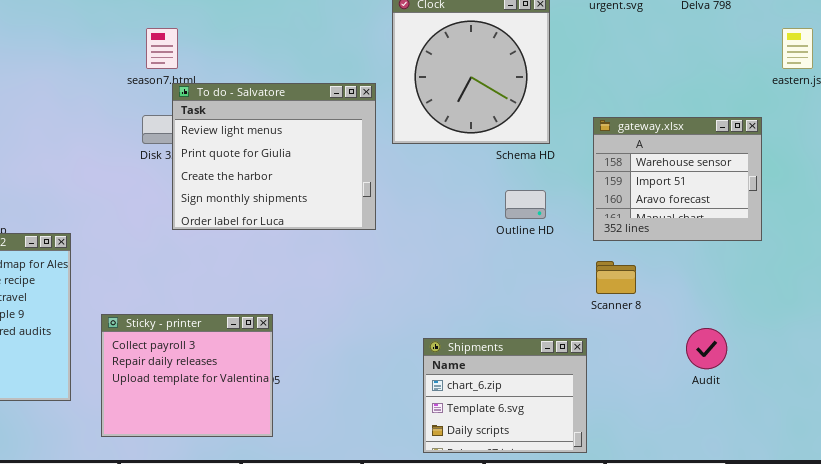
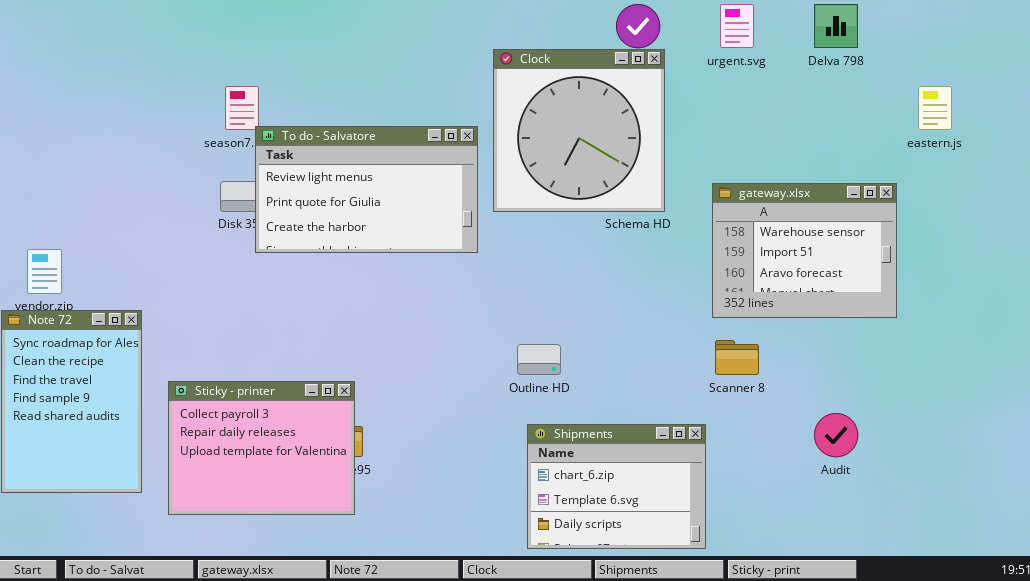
To do - Salvatore: [172,83,376,230] -> [255,126,478,253], moved, resized
Outline HD: [505,190,546,219] -> [517,344,561,375], moved
Sticky - printer: [101,314,273,437] -> [168,381,355,515], moved

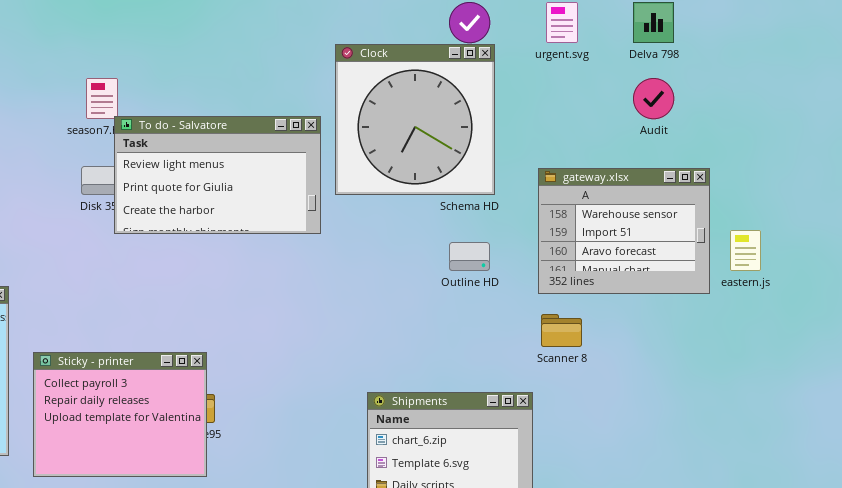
eastern.js: [918,86,952,130] -> [730,230,761,271], moved
Outline HD: [517,344,561,375] -> [449,242,490,271], moved
Audit: [814,413,858,457] -> [633,78,674,119], moved

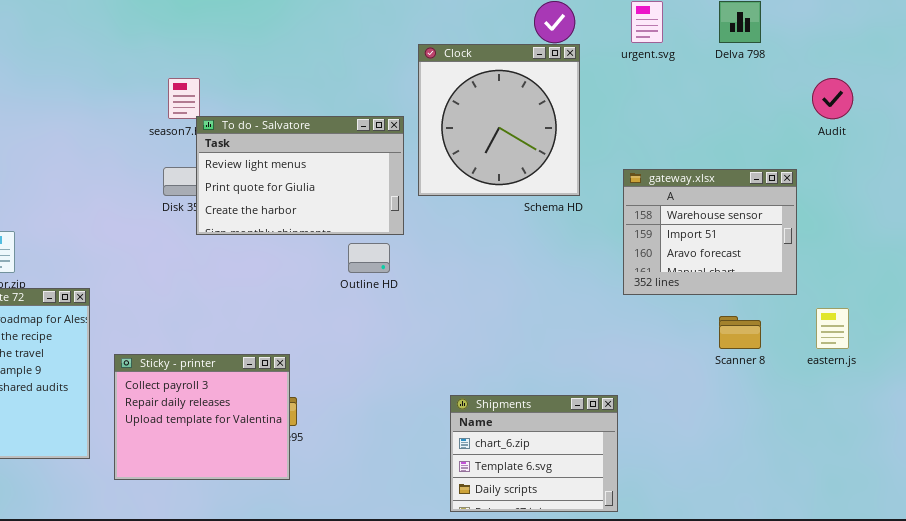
Audit: [633,78,674,119] -> [812,78,853,119], moved
eastern.js: [730,230,761,271] -> [816,308,849,349], moved
Outline HD: [449,242,490,271] -> [348,243,390,273], moved
Scanner 8: [541,314,582,347] -> [719,316,761,349], moved

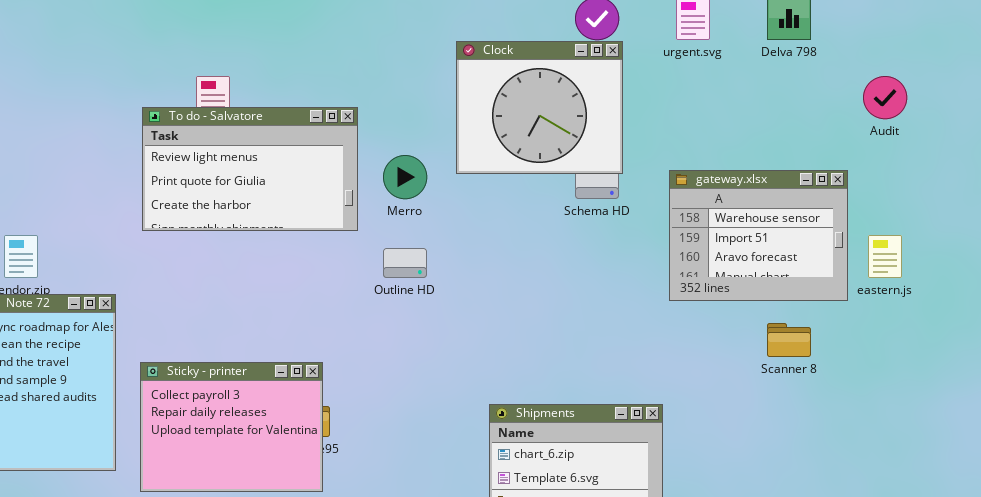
Clock: [418,44,580,196] -> [456,41,623,174], resized
To do - Salvatore: [196,116,404,235] -> [142,107,358,231], moved
eastern.js: [816,308,849,349] -> [868,235,902,278], moved

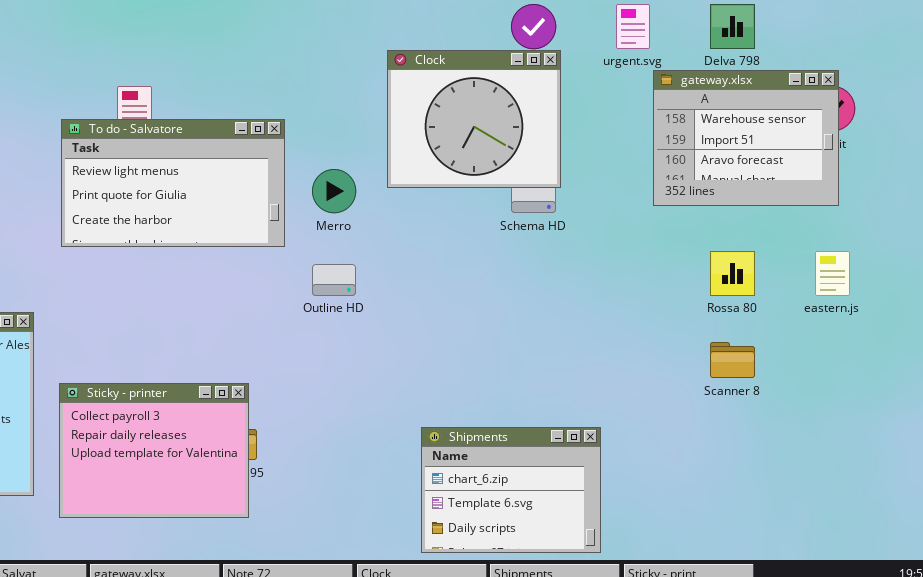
gateway.xlsx: [669,170,848,301] -> [653,70,839,206], moved

